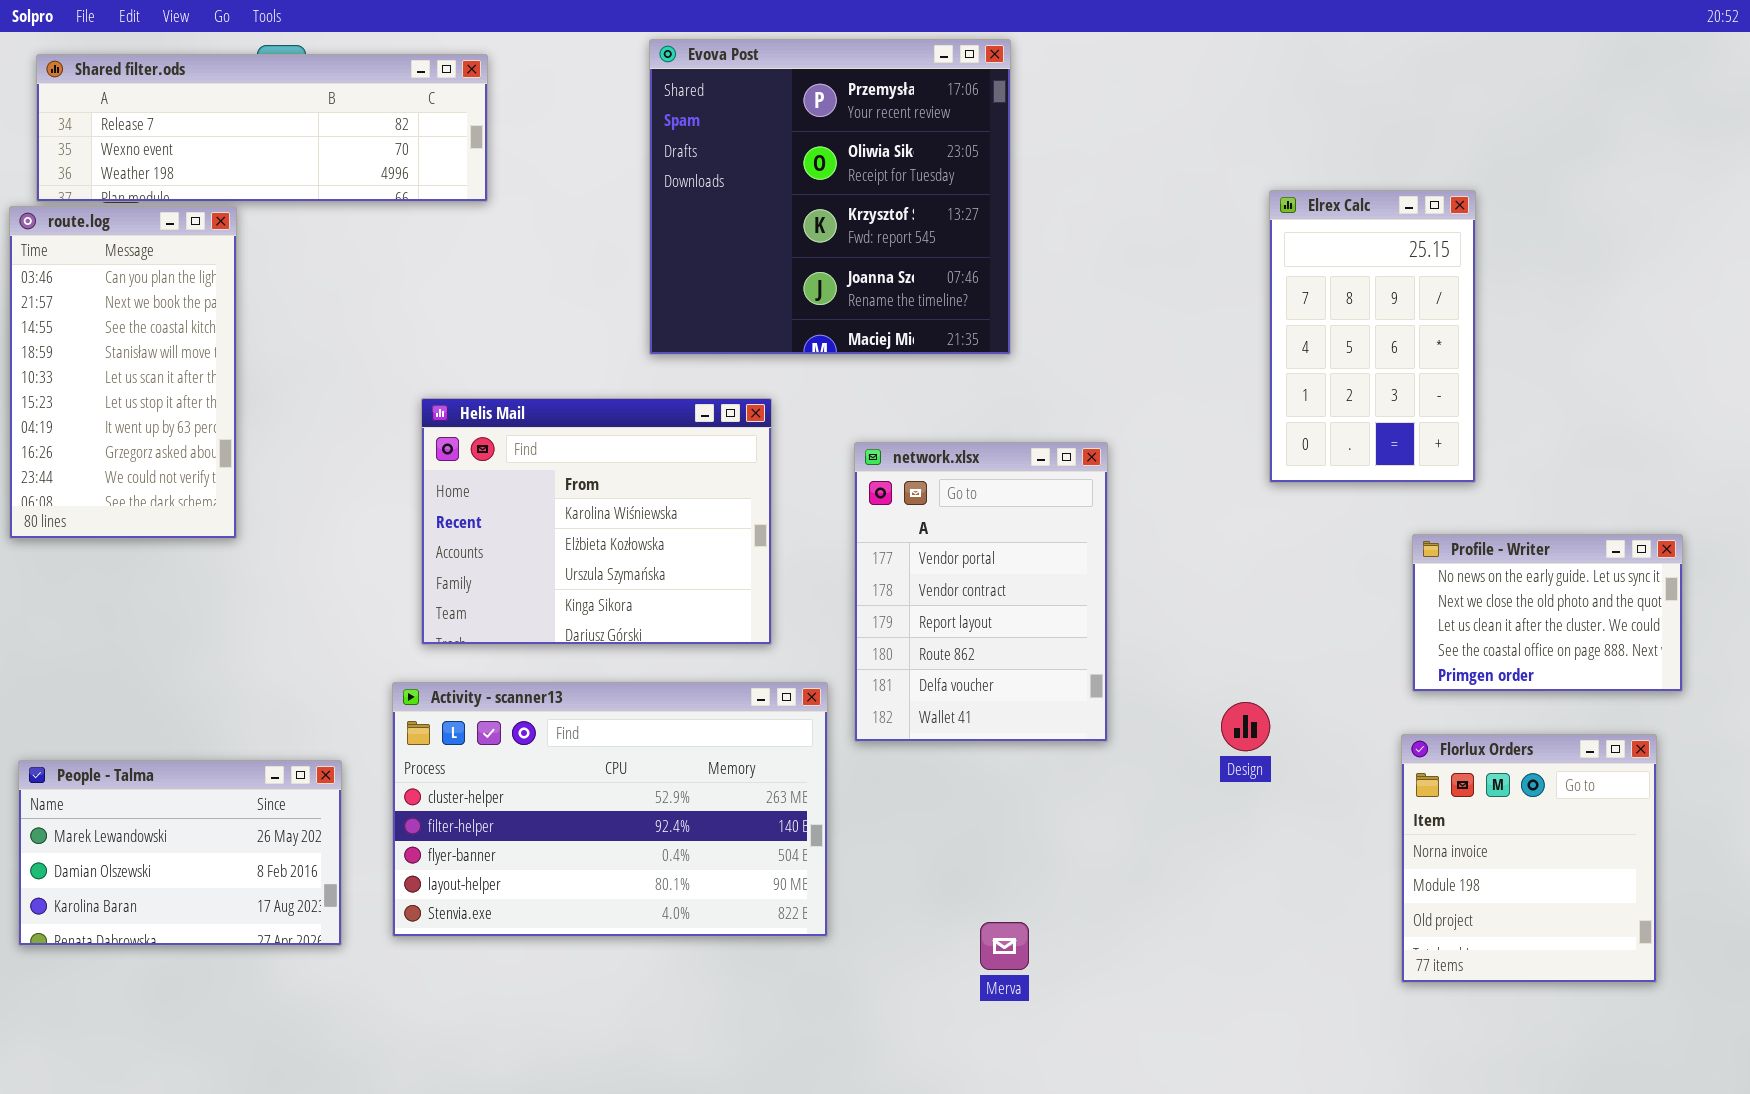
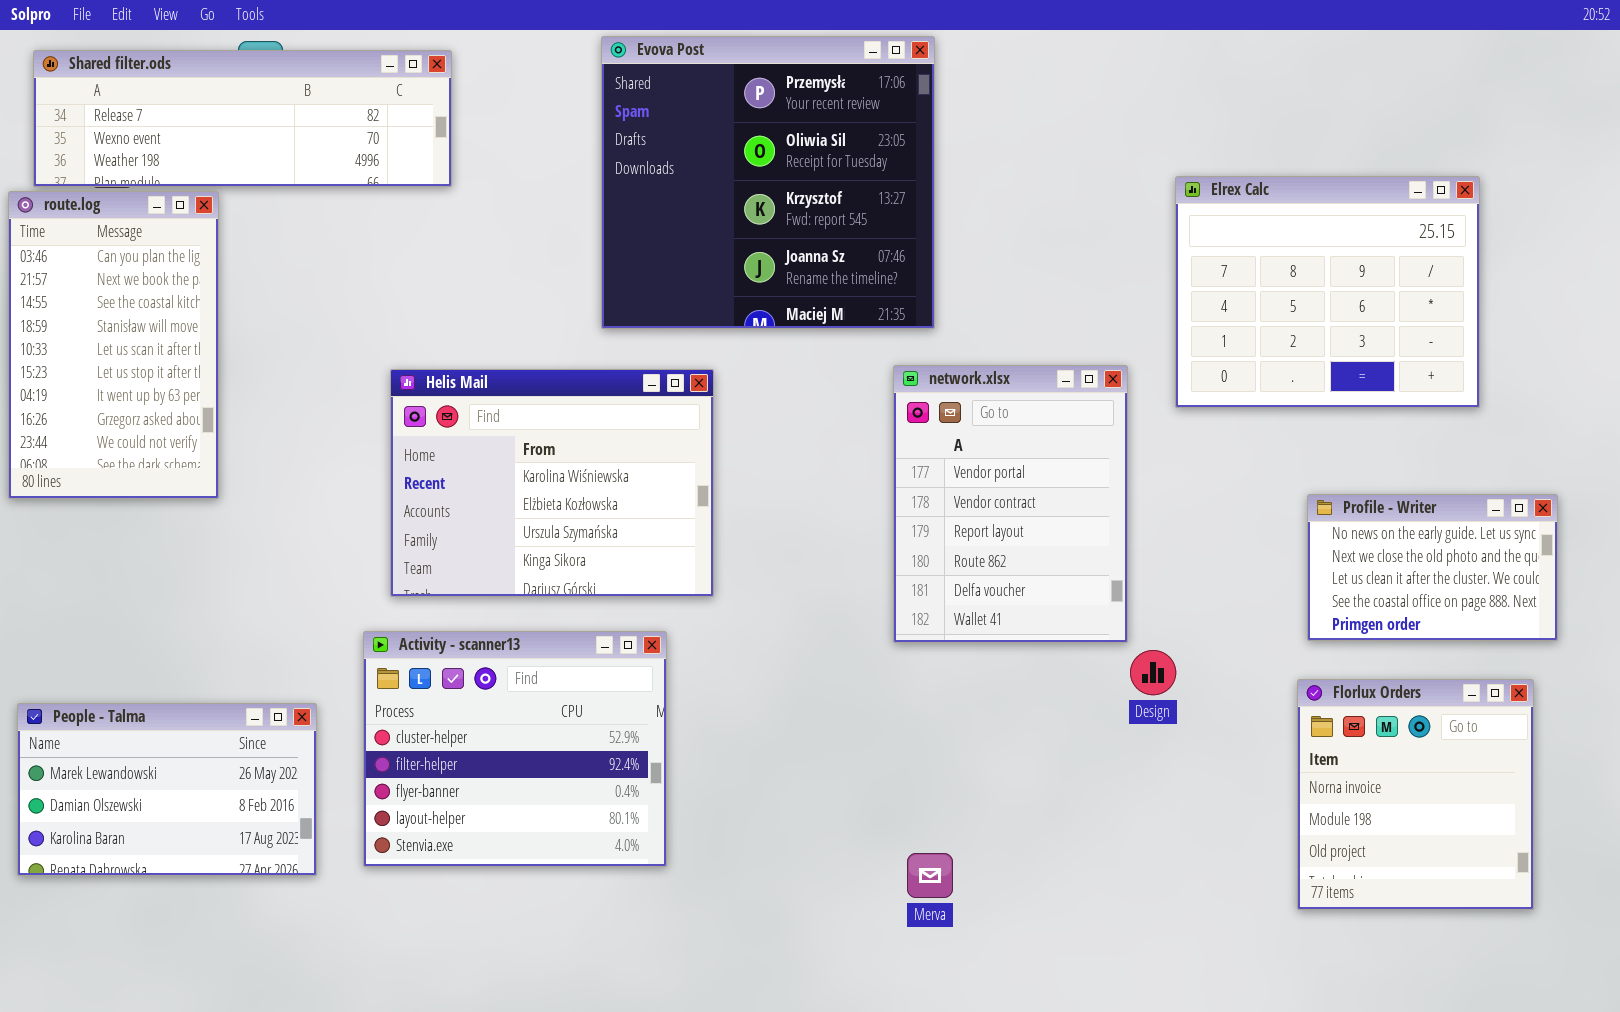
Elrex Calc: [1269,190,1476,483] -> [1175,176,1480,408], resized
network.xlsx: [854,442,1108,742] -> [893,365,1128,643], moved
Activity - scanner13: [392,682,828,937] -> [363,631,667,867], resized

